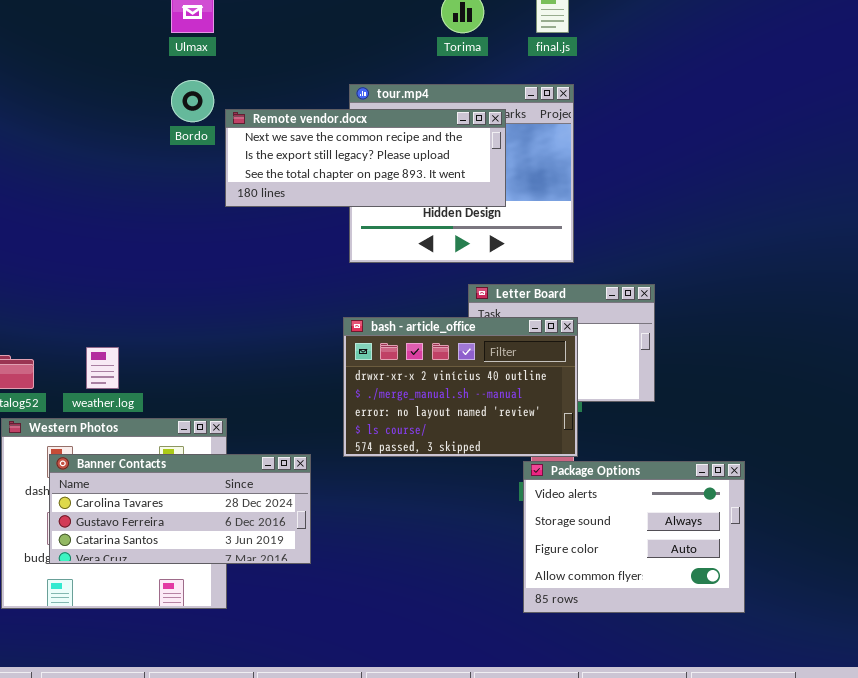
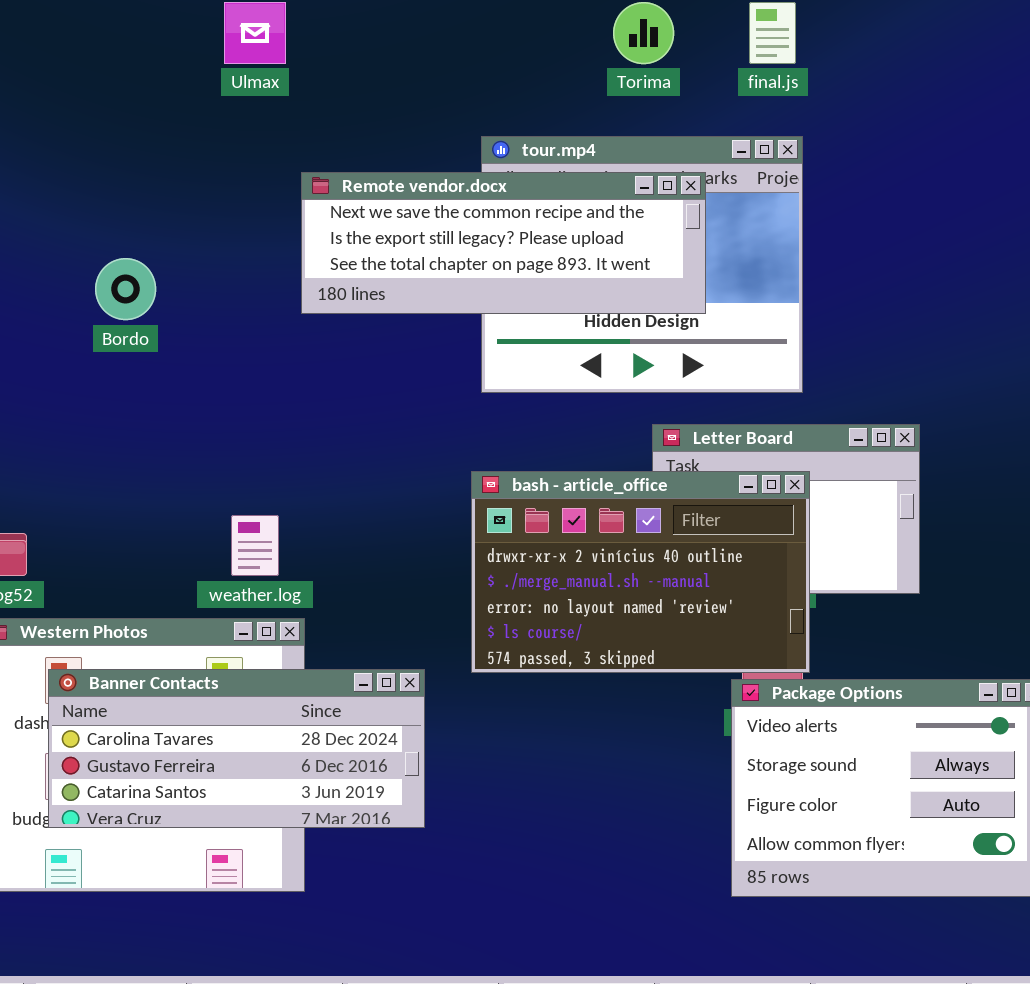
Bordo: [171,80,214,122] -> [95,258,156,320], moved
weather.log: [86,347,119,389] -> [231,515,279,576], moved

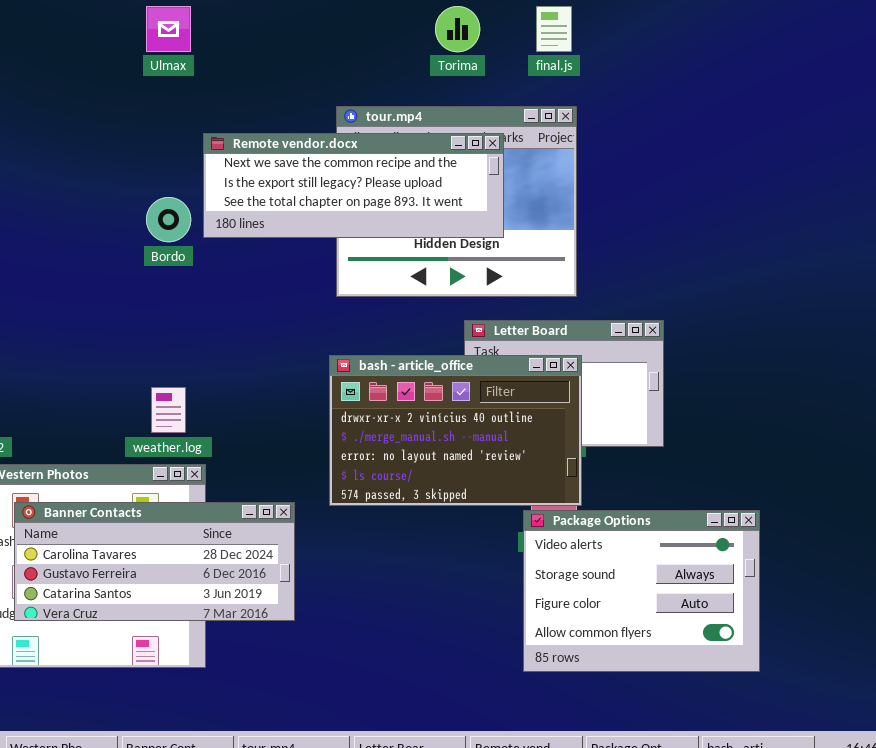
Bordo: [95,258,156,320] -> [146,197,191,242], moved

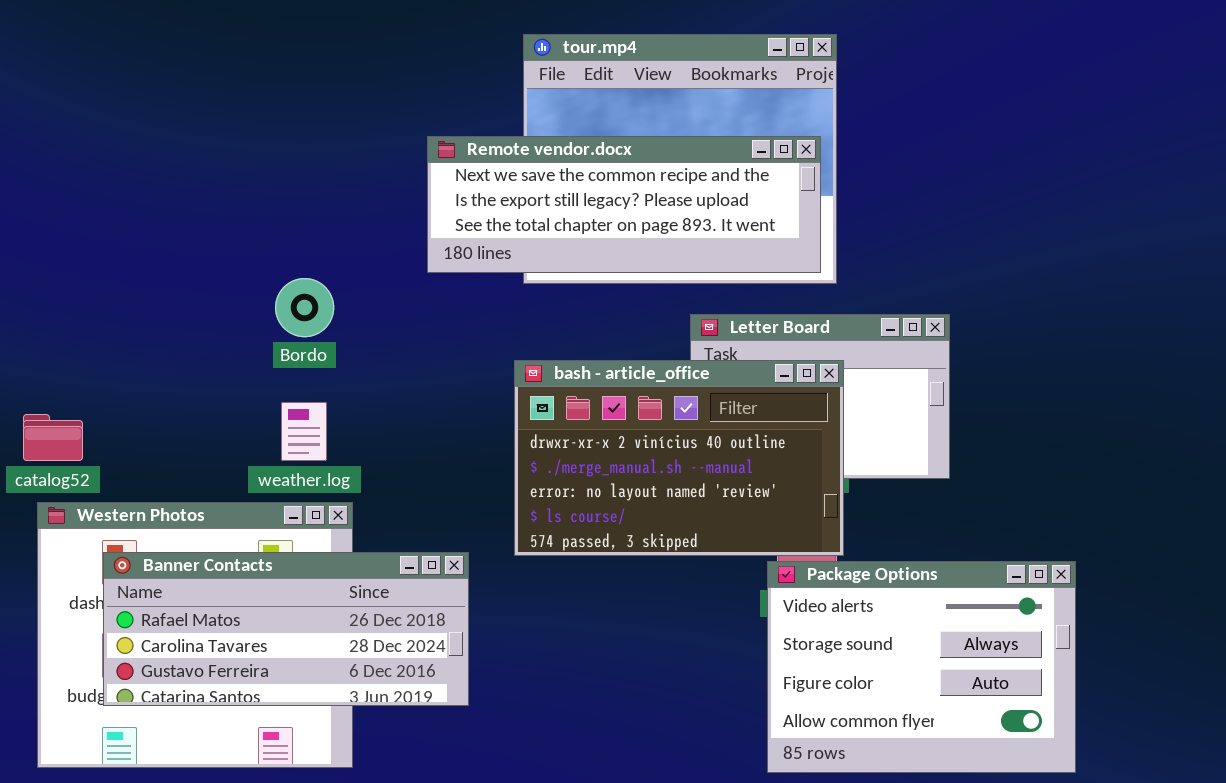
Remote vendor.docx: [203,133,504,238] -> [427,136,821,273], moved
Bordo: [146,197,191,242] -> [275,278,334,337], moved
Banner Contacts: [14,502,295,621] -> [103,552,469,706], scrolled up 1 row

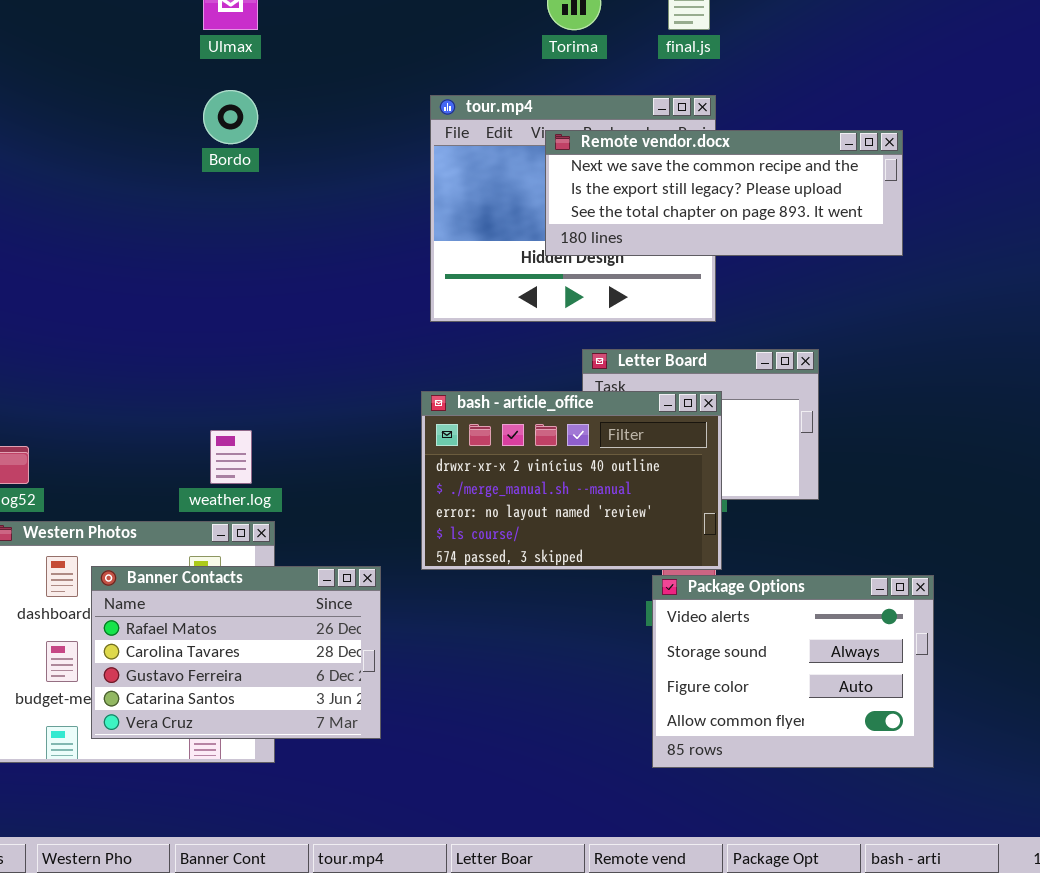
Remote vendor.docx: [427,136,821,273] -> [545,130,903,256], moved
Bordo: [275,278,334,337] -> [203,90,258,144], moved
Banner Contacts: [103,552,469,706] -> [91,566,381,739], resized

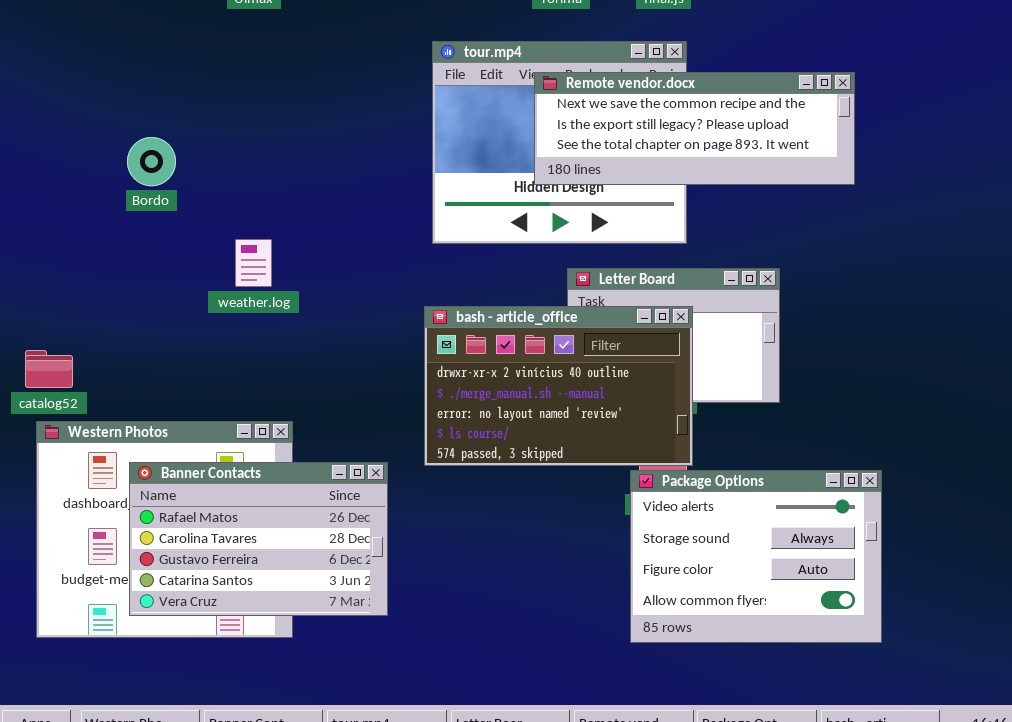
Bordo: [203,90,258,144] -> [127,137,176,186], moved
weather.log: [210,430,252,484] -> [235,239,272,287], moved

